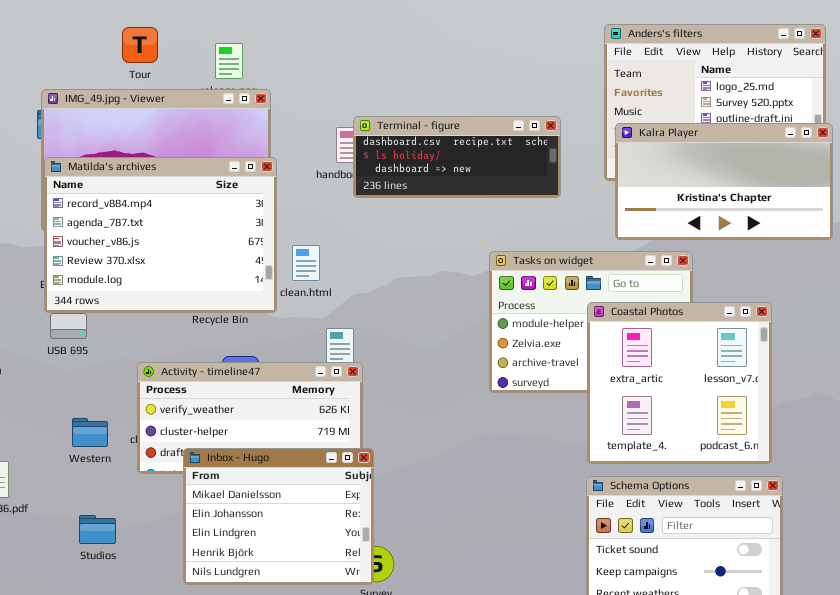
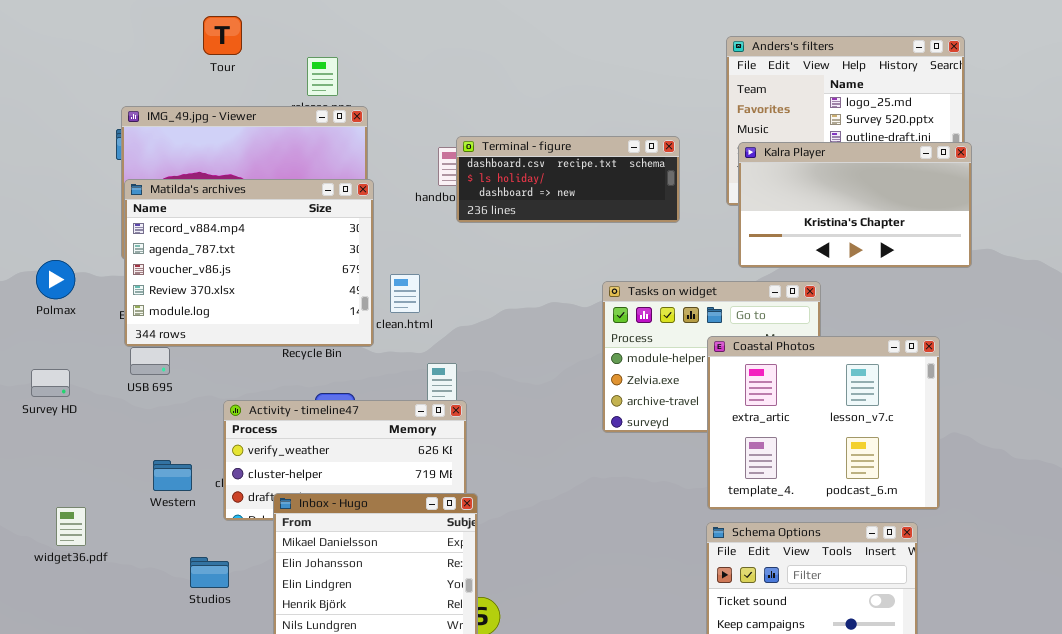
Tour: [122,27,158,63] -> [203,16,242,55], moved
Coastal Photos: [587,302,772,464] -> [707,336,940,510], resized
Studios: [79,515,116,544] -> [190,557,229,588], moved

